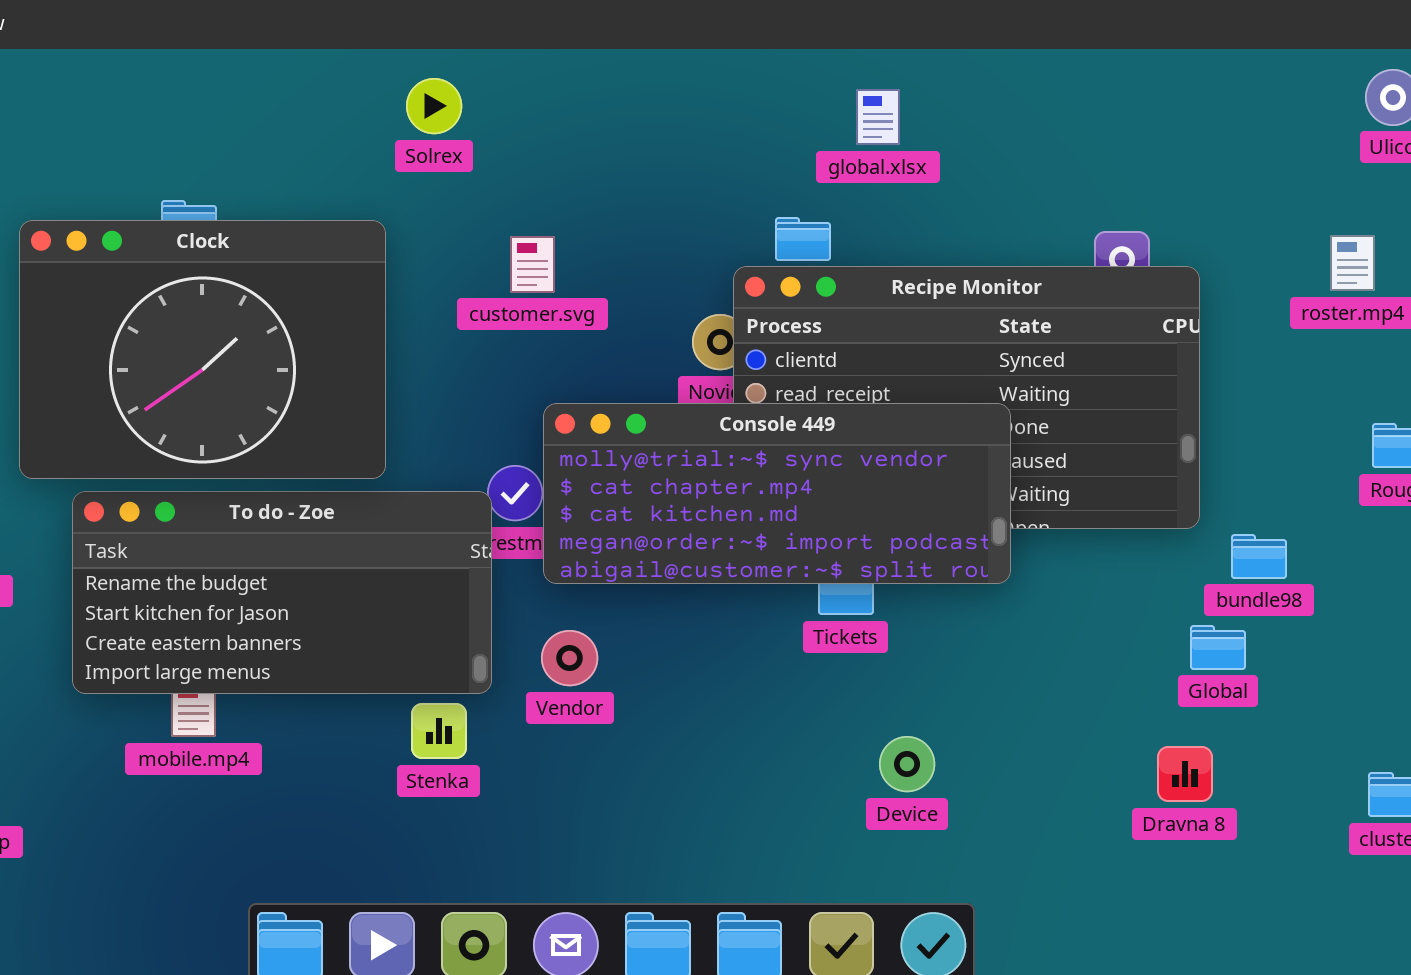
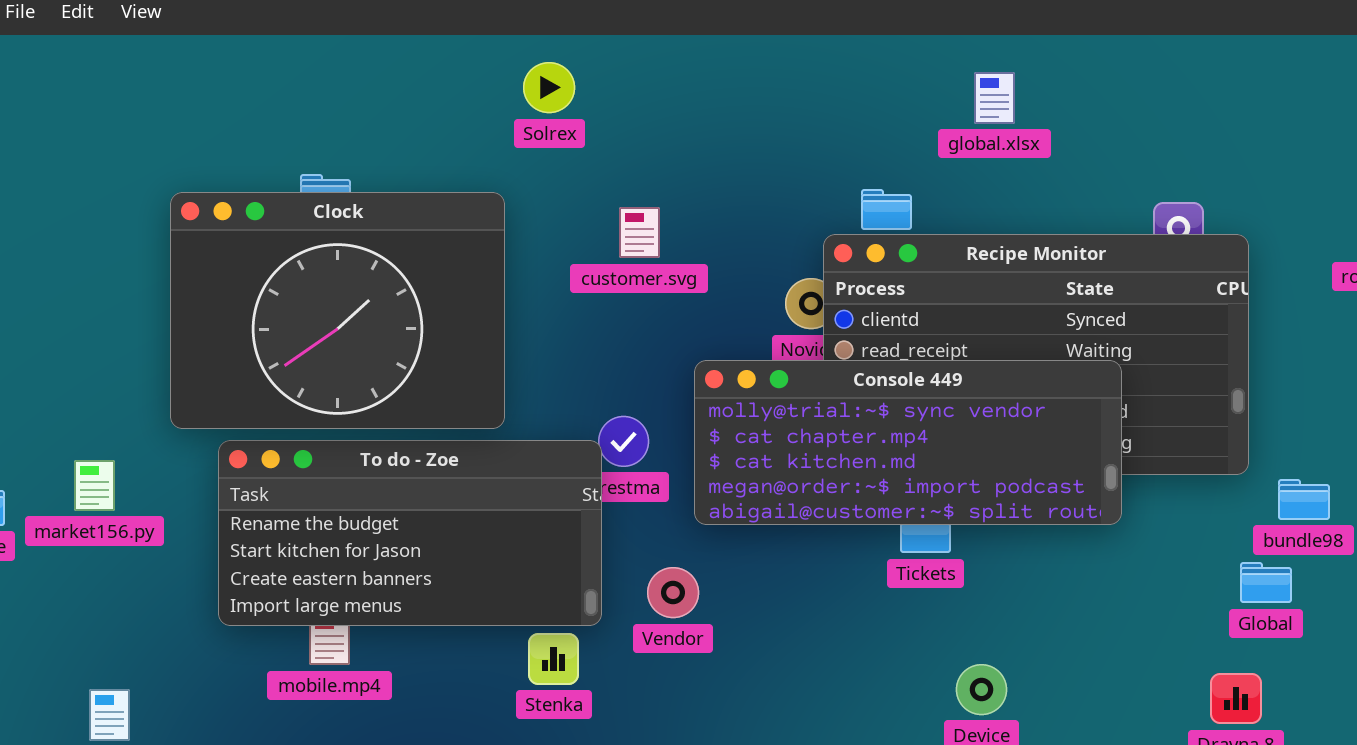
global.xlsx: [856,89,900,145] -> [974,72,1015,124], moved
Console 449: [543,403,1011,584] -> [694,360,1122,525], moved

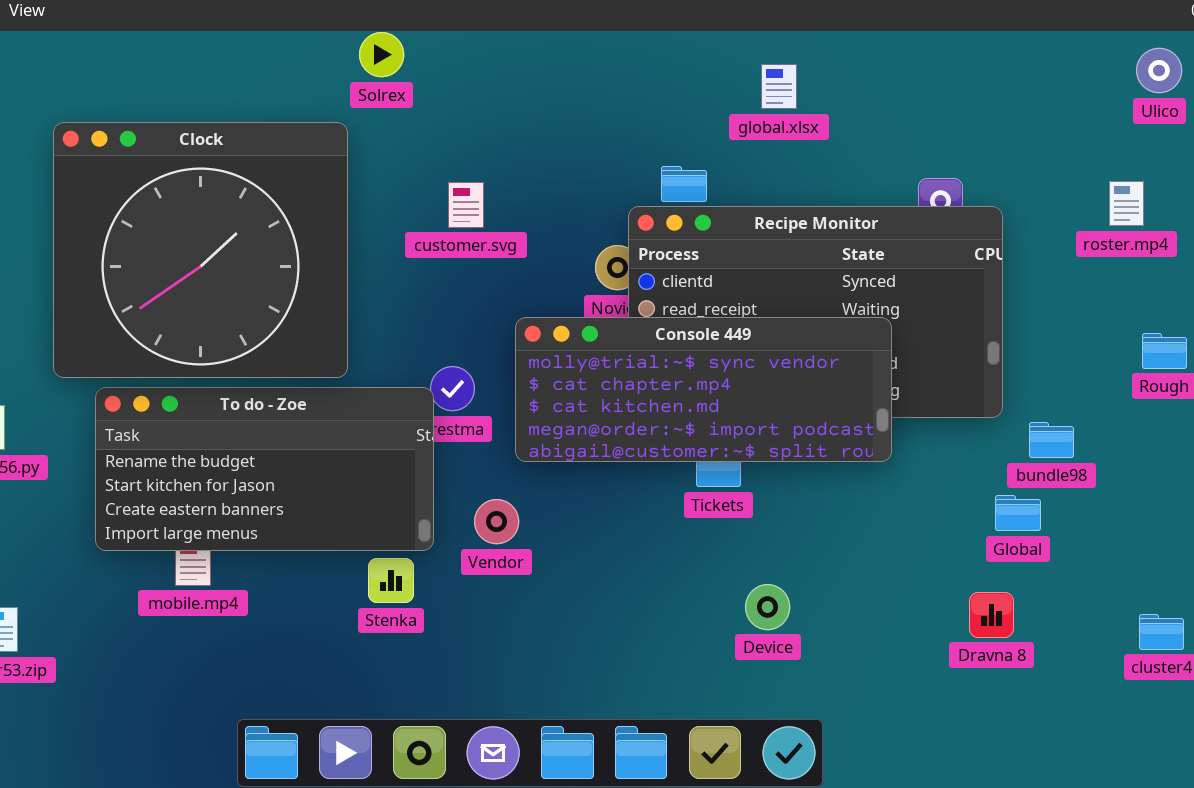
Solrex: [523,62,575,113] -> [359,32,404,77], moved
Clock: [170,192,505,429] -> [53,122,348,378], resized

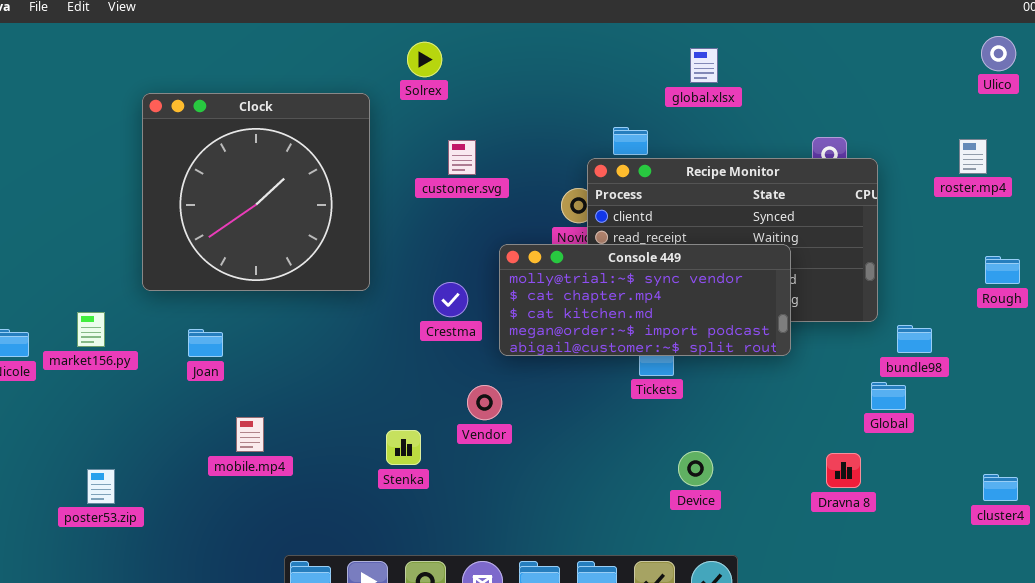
Solrex: [359,32,404,77] -> [407,42,442,77], moved
To do - Zoe: [95,387,434,551] -> none, closed
Dravna 8: [969,592,1014,638] -> [826,453,861,488], moved

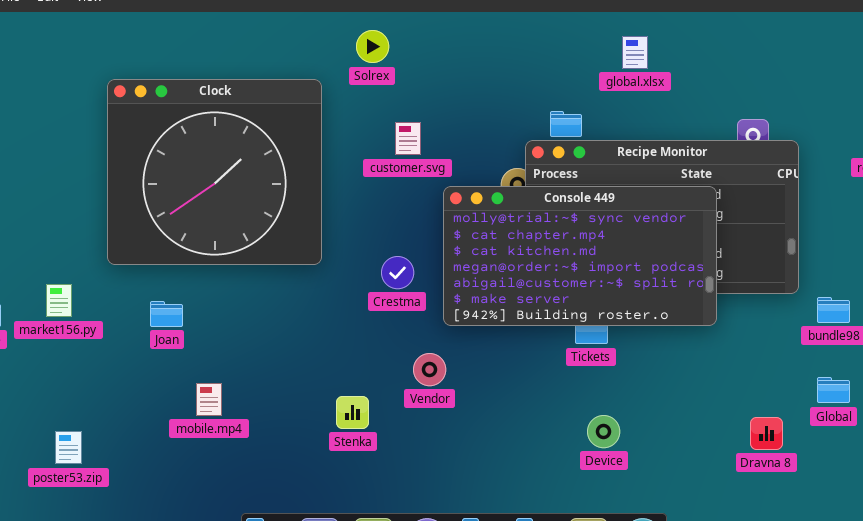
Console 449: [499,244,791,356] -> [443,186,717,326], resized
Global: [871,382,906,410] -> [817,377,850,403], moved
Device: [678,451,713,486] -> [587,415,620,448], moved

